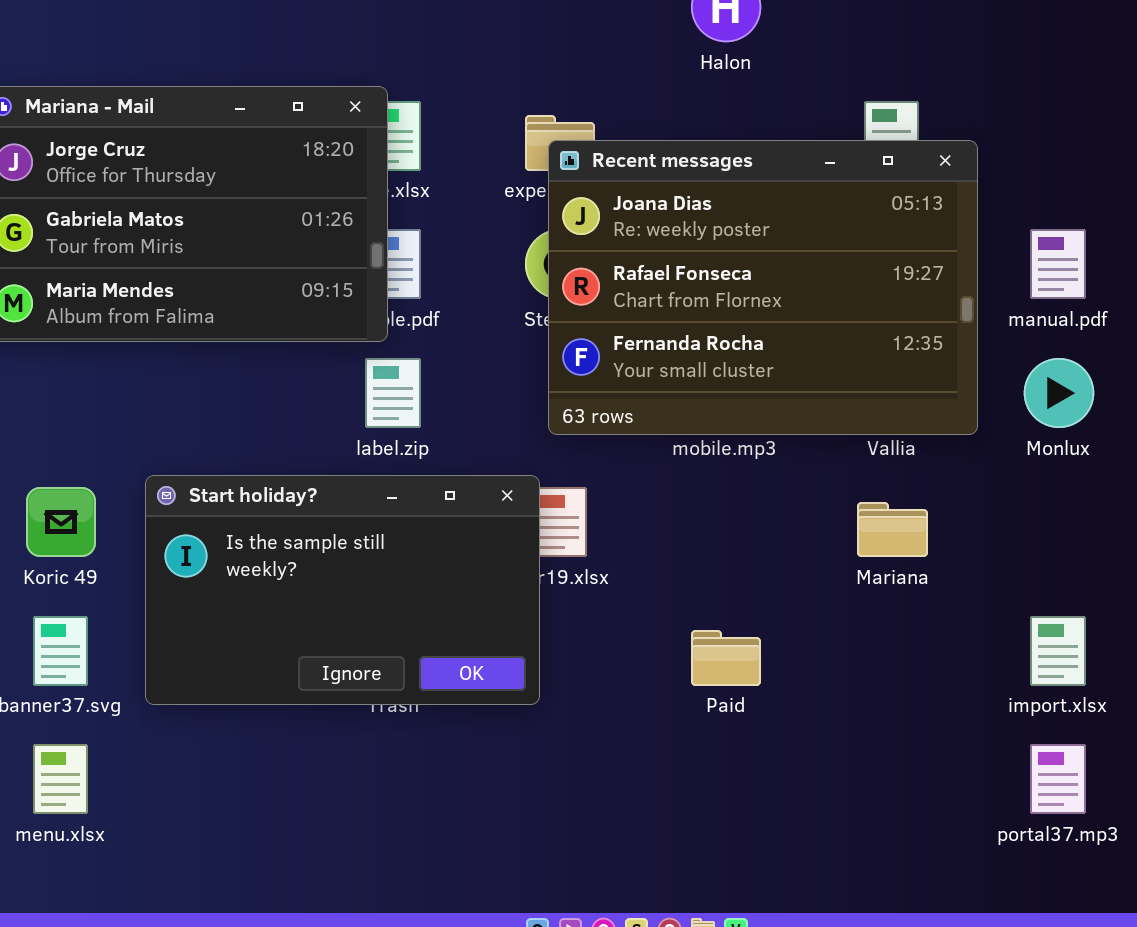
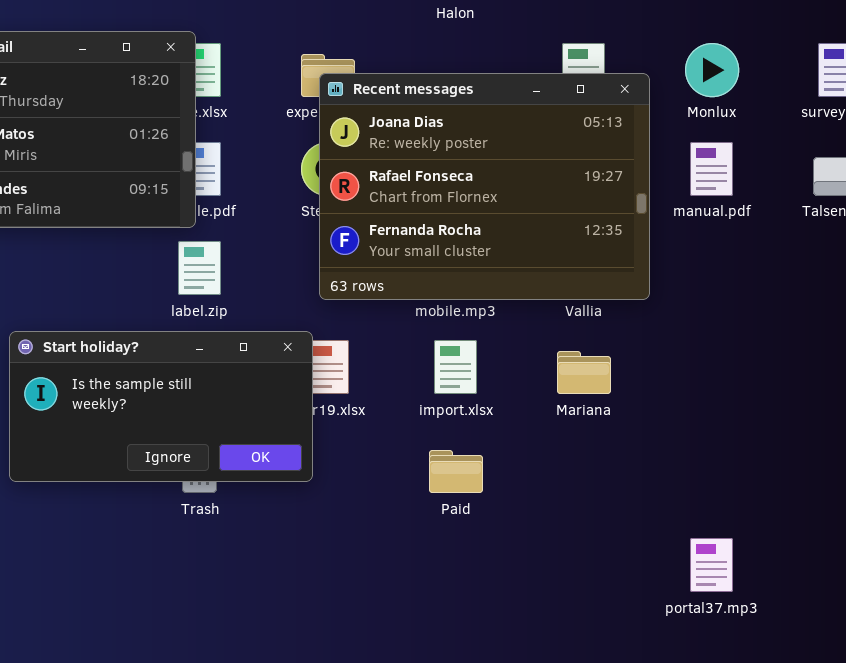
Monlux: [1024,358,1094,428] -> [685,43,739,97], moved
Start holiday?: [145,475,540,705] -> [9,331,313,482], resized
import.xlsx: [1030,616,1086,686] -> [434,340,477,394], moved

